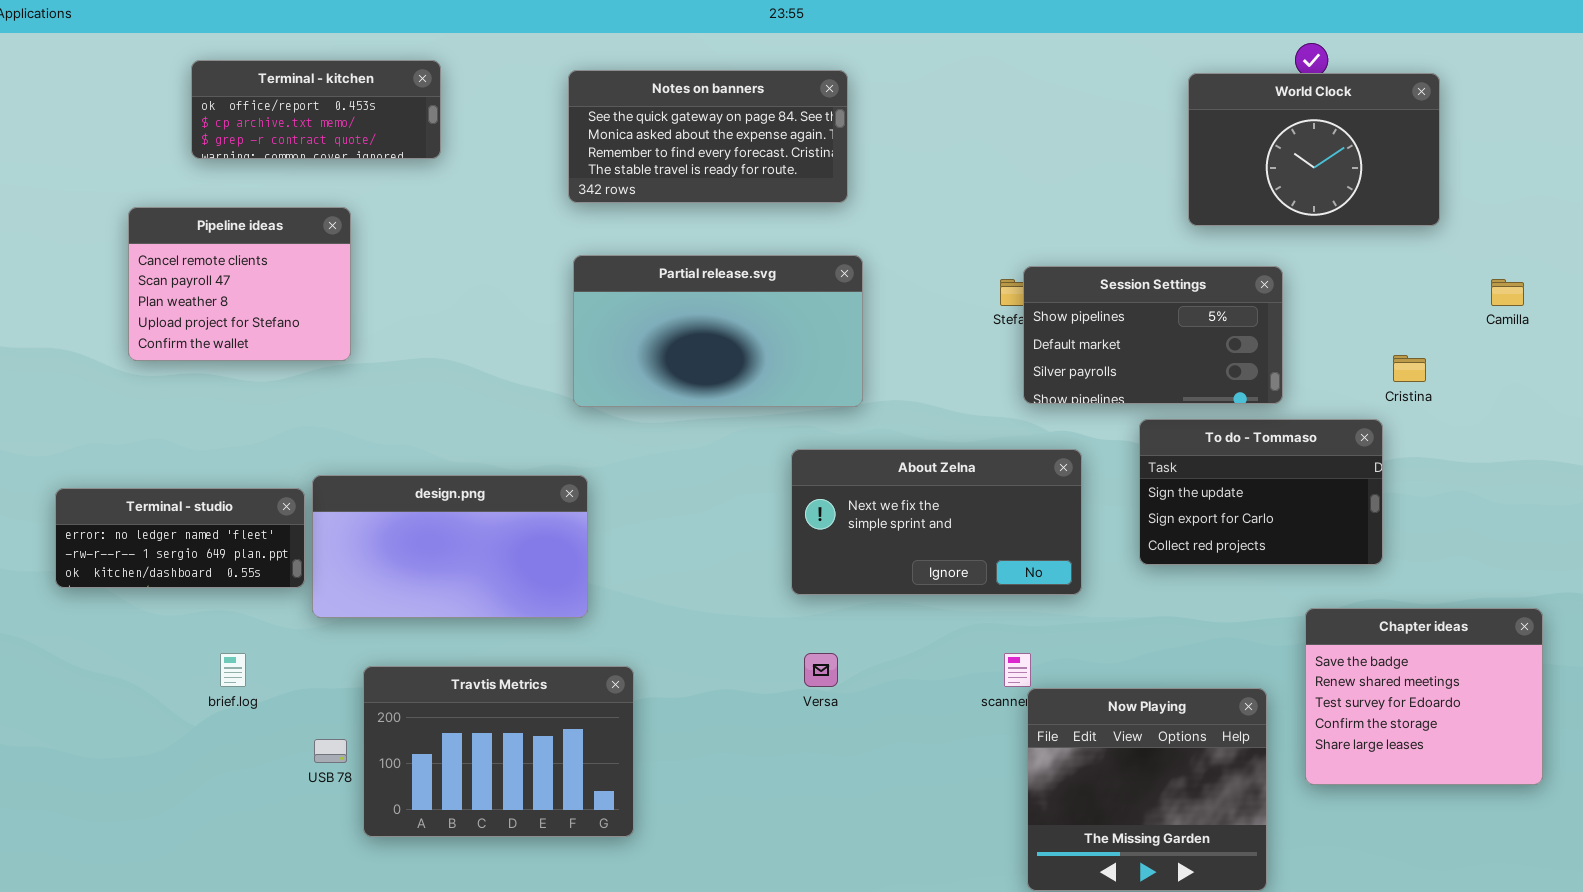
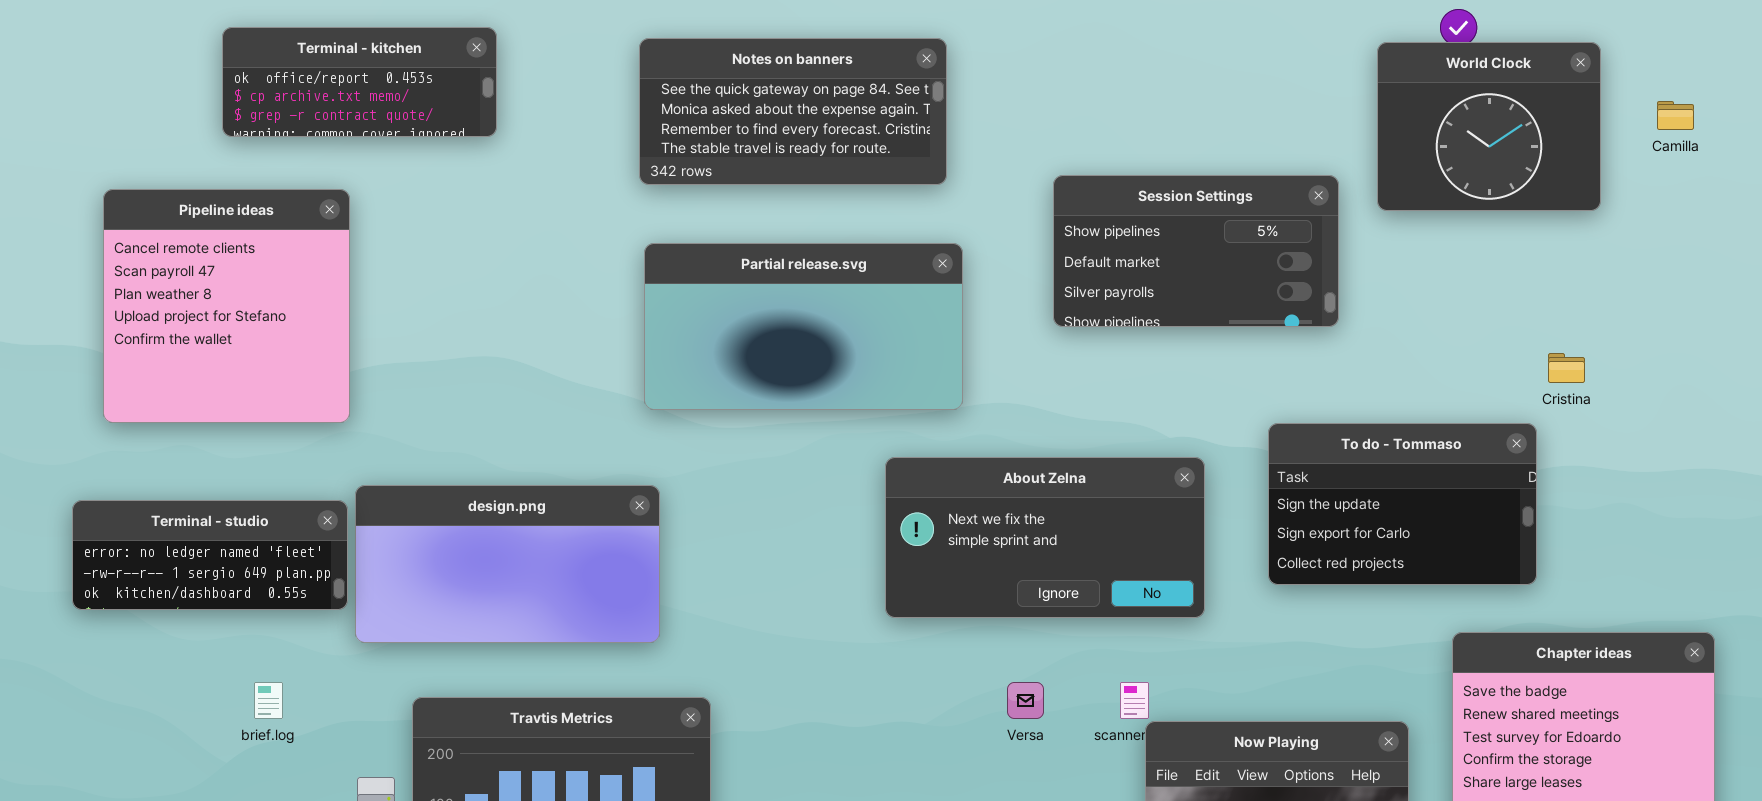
World Clock: [1188,73,1440,226] -> [1377,42,1601,211], resized
Pipeline ideas: [128,207,351,361] -> [103,189,350,423], moved, resized
Session Settings: [1023,266,1283,404] -> [1053,175,1339,327], moved
Camilla: [1491,279,1524,306] -> [1657,101,1694,130], moved
Versa: [804,653,838,687] -> [1007,682,1044,719], moved

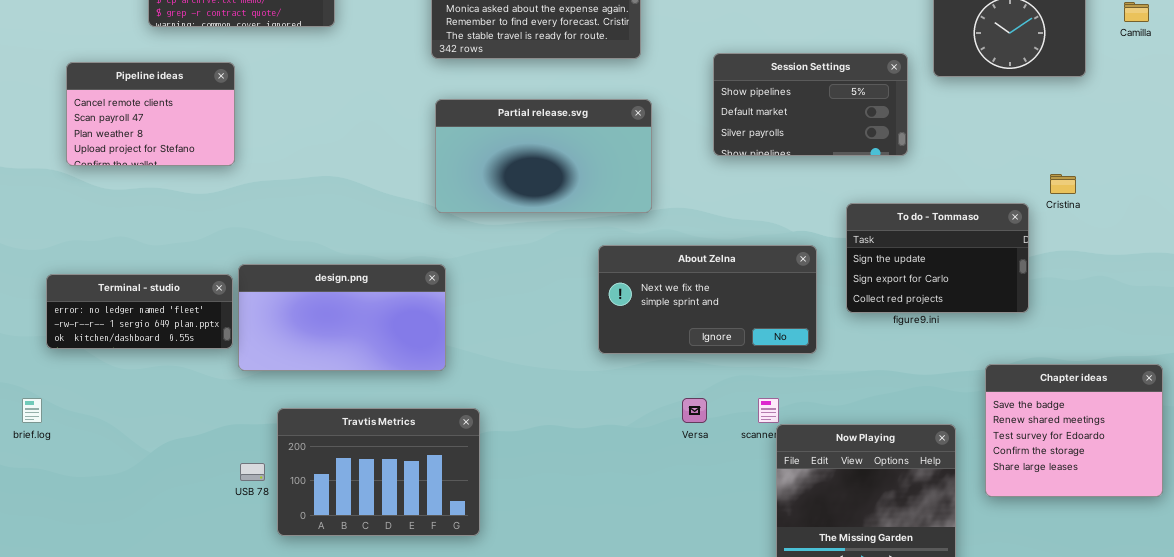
Pipeline ideas: [103,189,350,423] -> [66,62,235,166], resized
To do - Tommaso: [1268,423,1537,585] -> [846,203,1029,313], moved
brief.log: [254,682,283,719] -> [22,398,42,423], moved

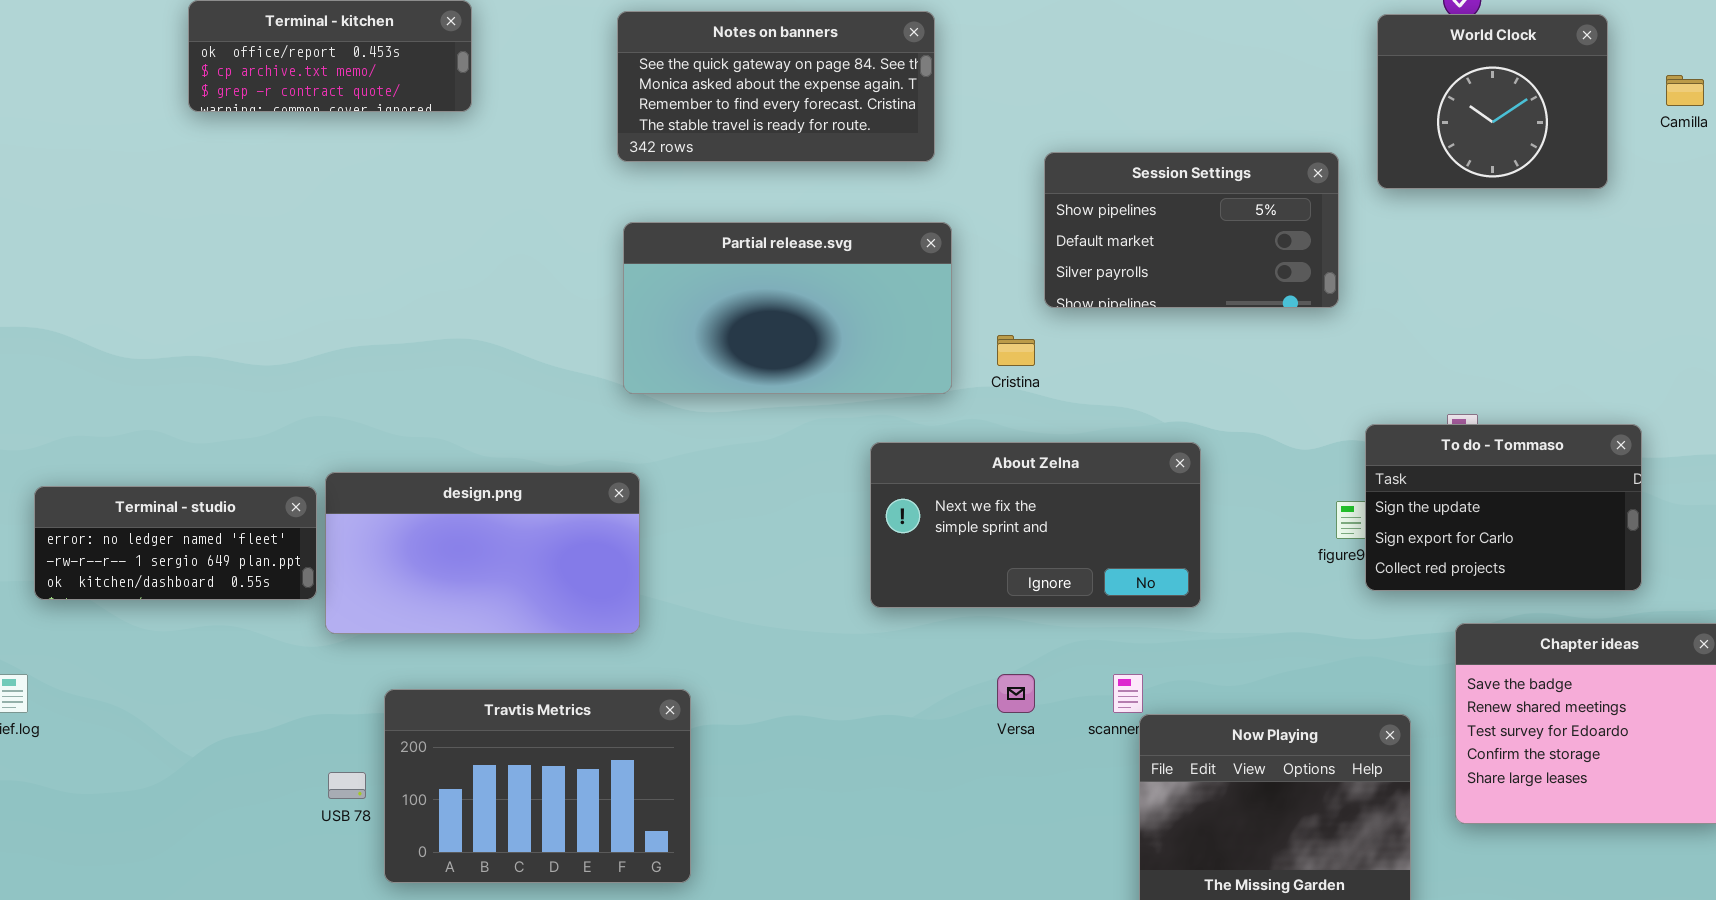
Pipeline ideas: [66,62,235,166] -> none, closed
Cristina: [1050,174,1076,194] -> [997,335,1035,366], moved
To do - Tommaso: [846,203,1029,313] -> [1365,424,1642,591], moved

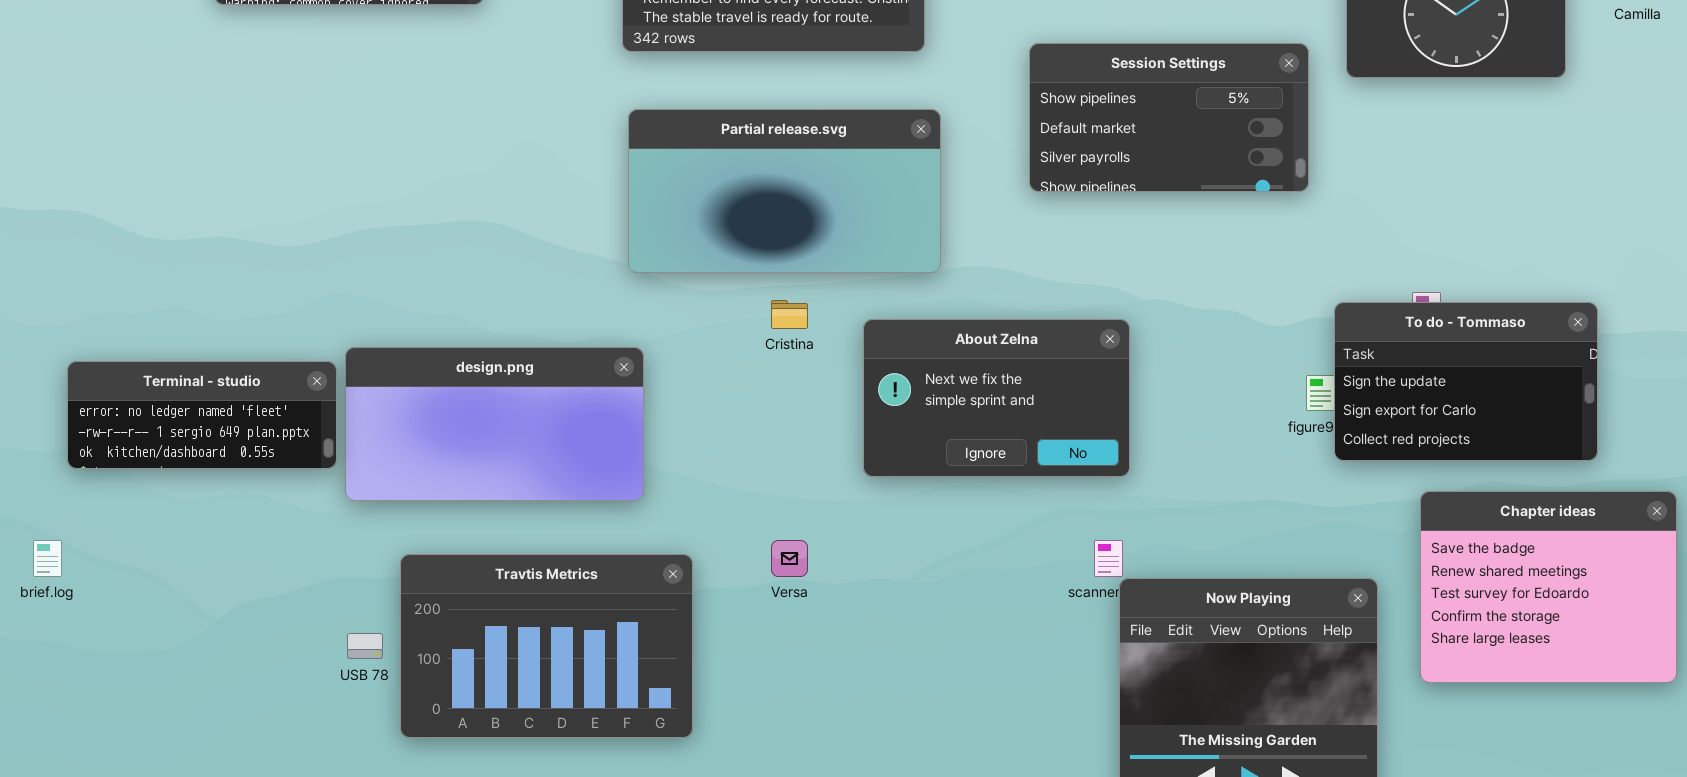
Cristina: [997,335,1035,366] -> [771,300,808,329], moved
About Zelna: [870,442,1201,608] -> [863,319,1130,477], resized
Versa: [997,674,1035,713] -> [771,540,808,577], moved

